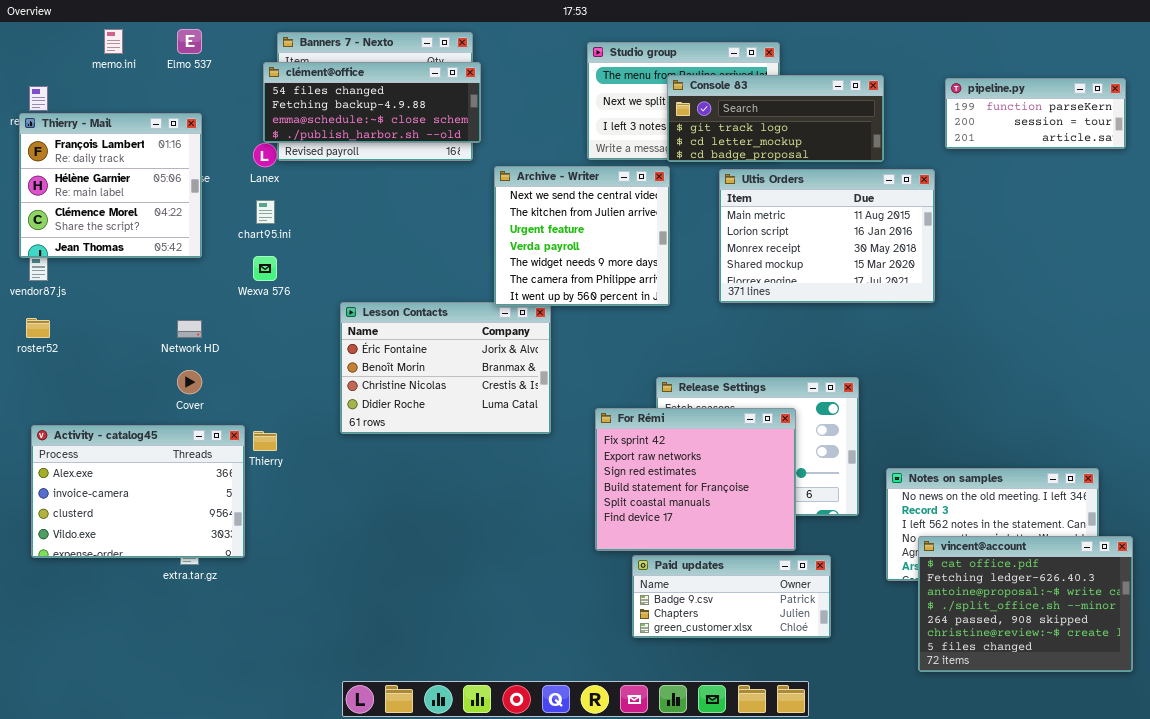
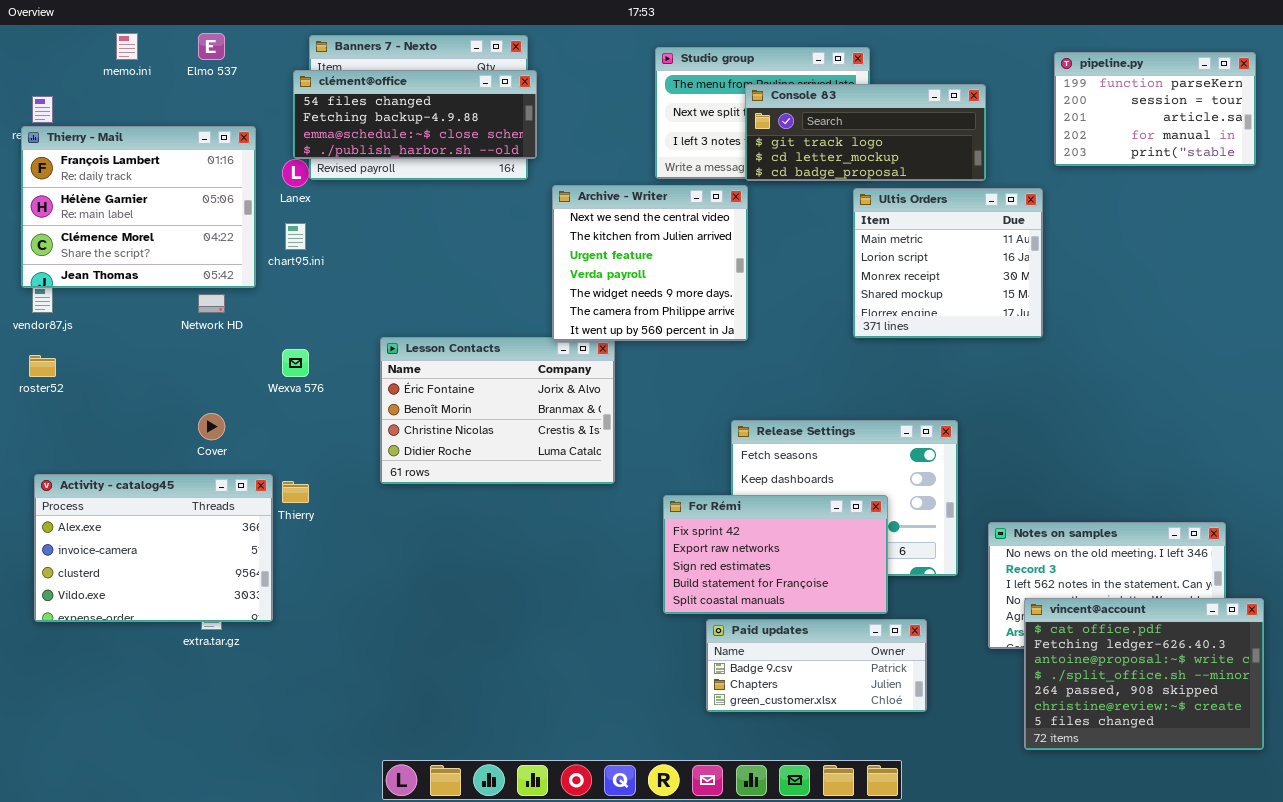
pipeline.py: [945,78,1126,149] -> [1054,52,1256,166], resized
Thierry - Mail: [19,113,202,258] -> [21,126,256,288], resized
Ultis Orders: [719,169,935,303] -> [853,188,1043,338], resized
Wexva 576: [253,256,277,281] -> [282,349,309,377], moved
Network HD: [177,320,202,338] -> [198,294,225,313], moved
For Rémi: [595,408,796,551] -> [663,495,888,614], resized

